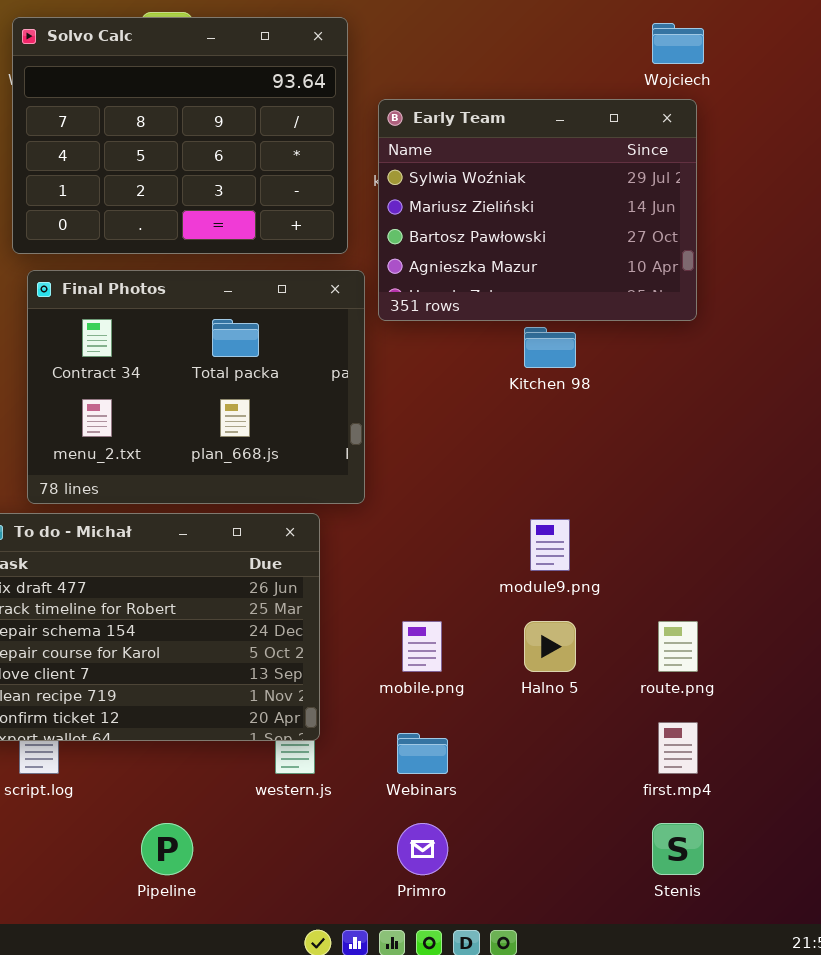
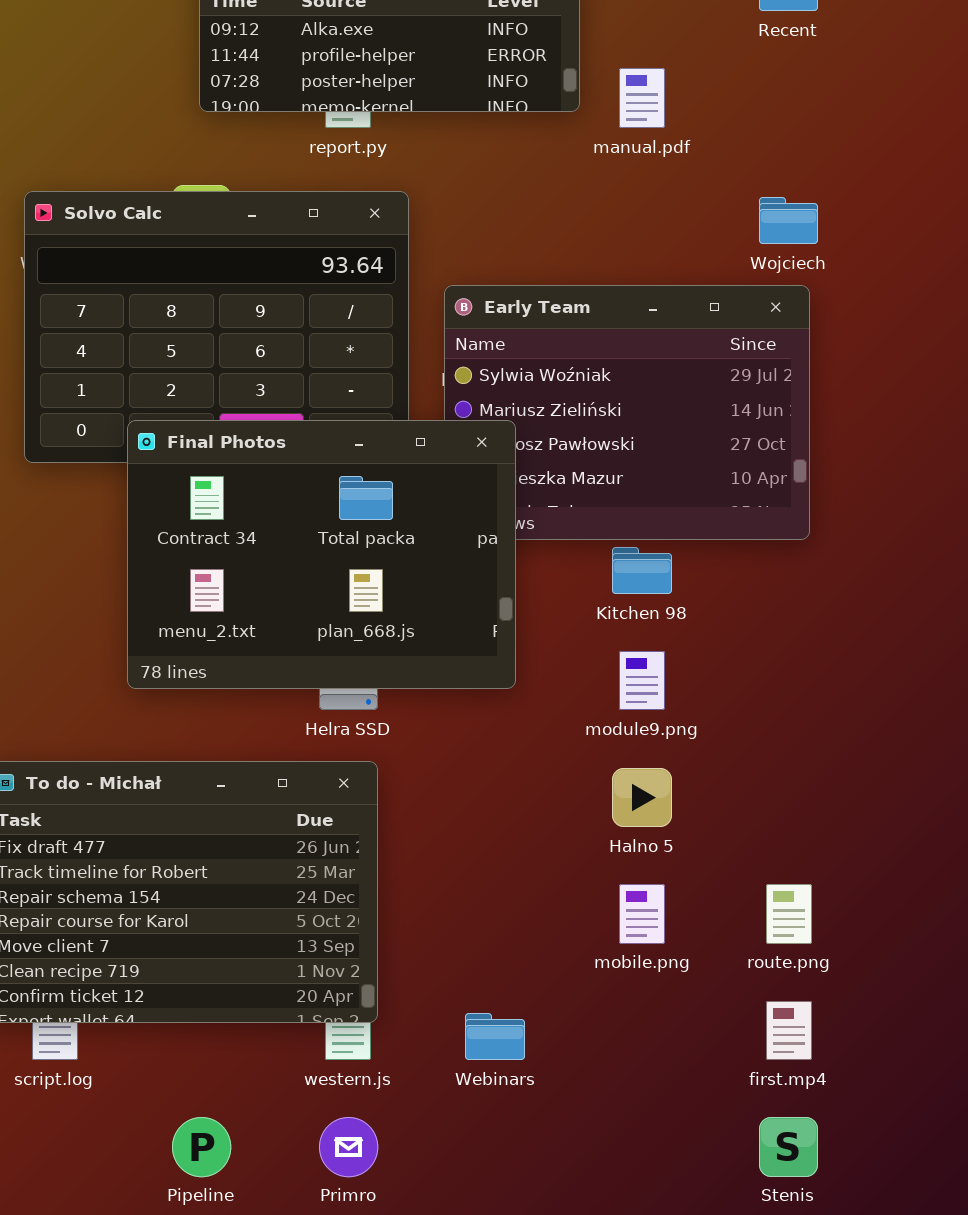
Final Photos: [27,270,365,504] -> [127,420,516,689], moved
module9.png: [530,519,570,571] -> [619,651,665,710], moved
mobile.png: [402,621,442,672] -> [619,884,665,944], moved
Halno 5: [524,621,576,672] -> [612,768,672,827], moved
Primro: [397,823,448,875] -> [319,1117,378,1177], moved

